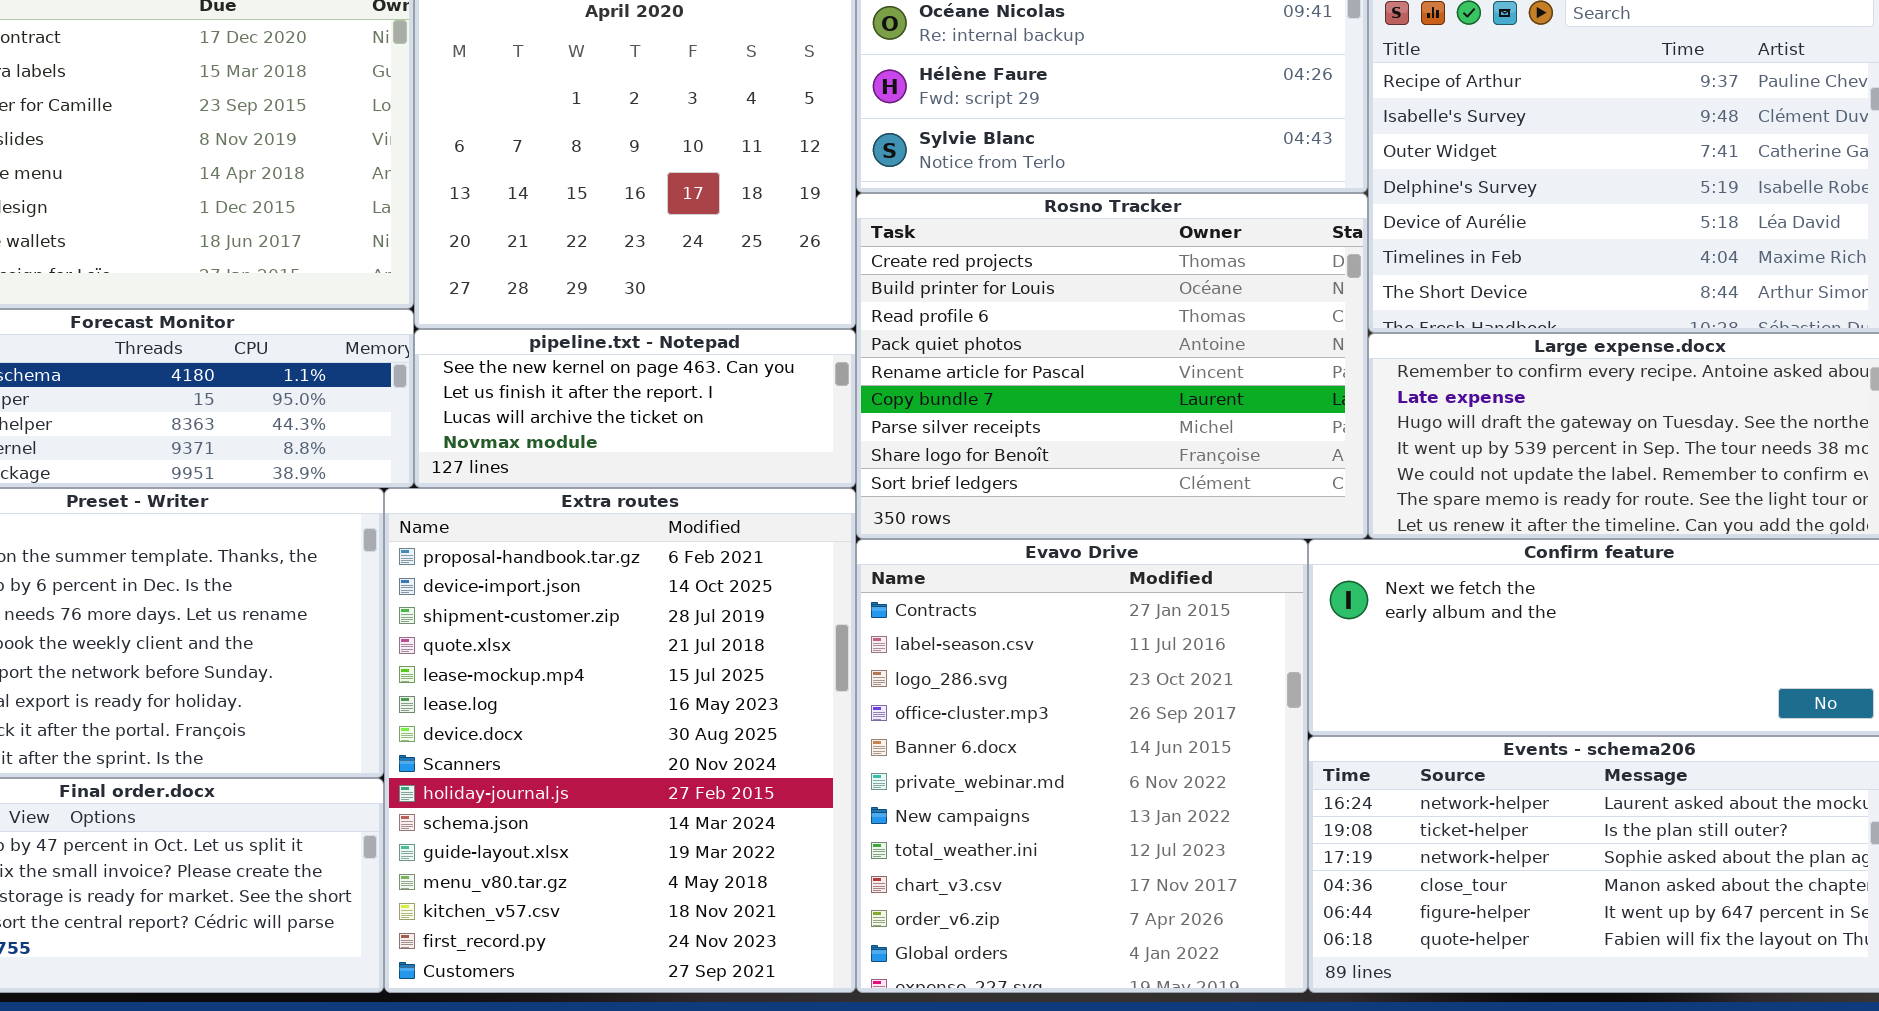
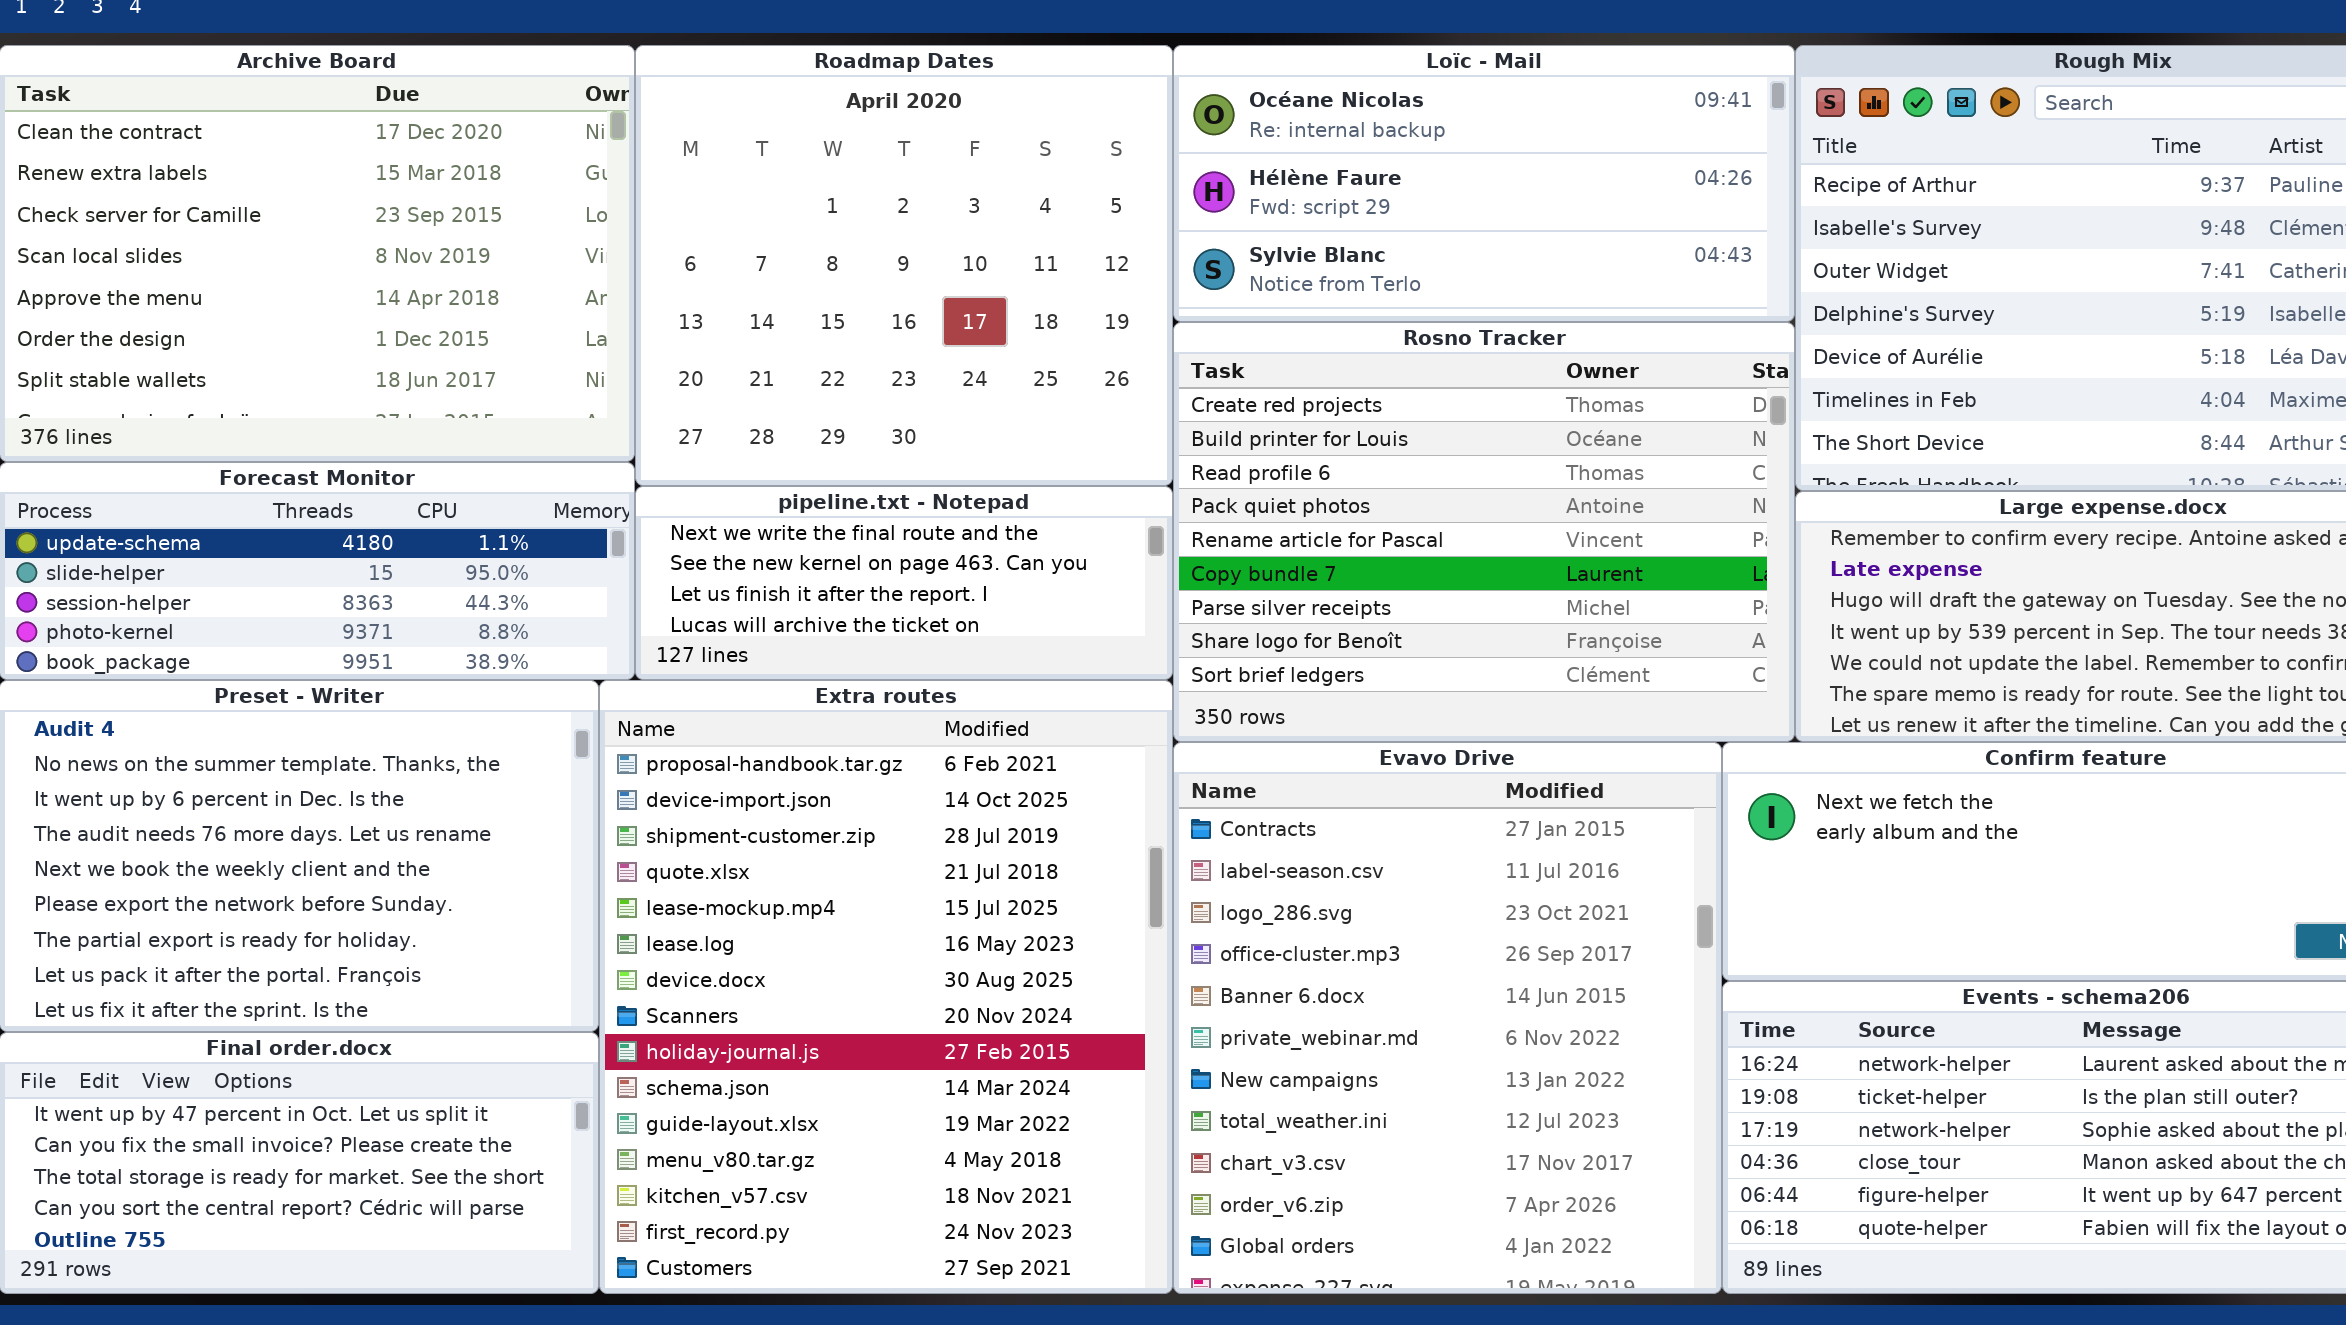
pipeline.txt - Notepad: [414,329,856,488] -> [635,486,1173,680], scrolled up 1 row

